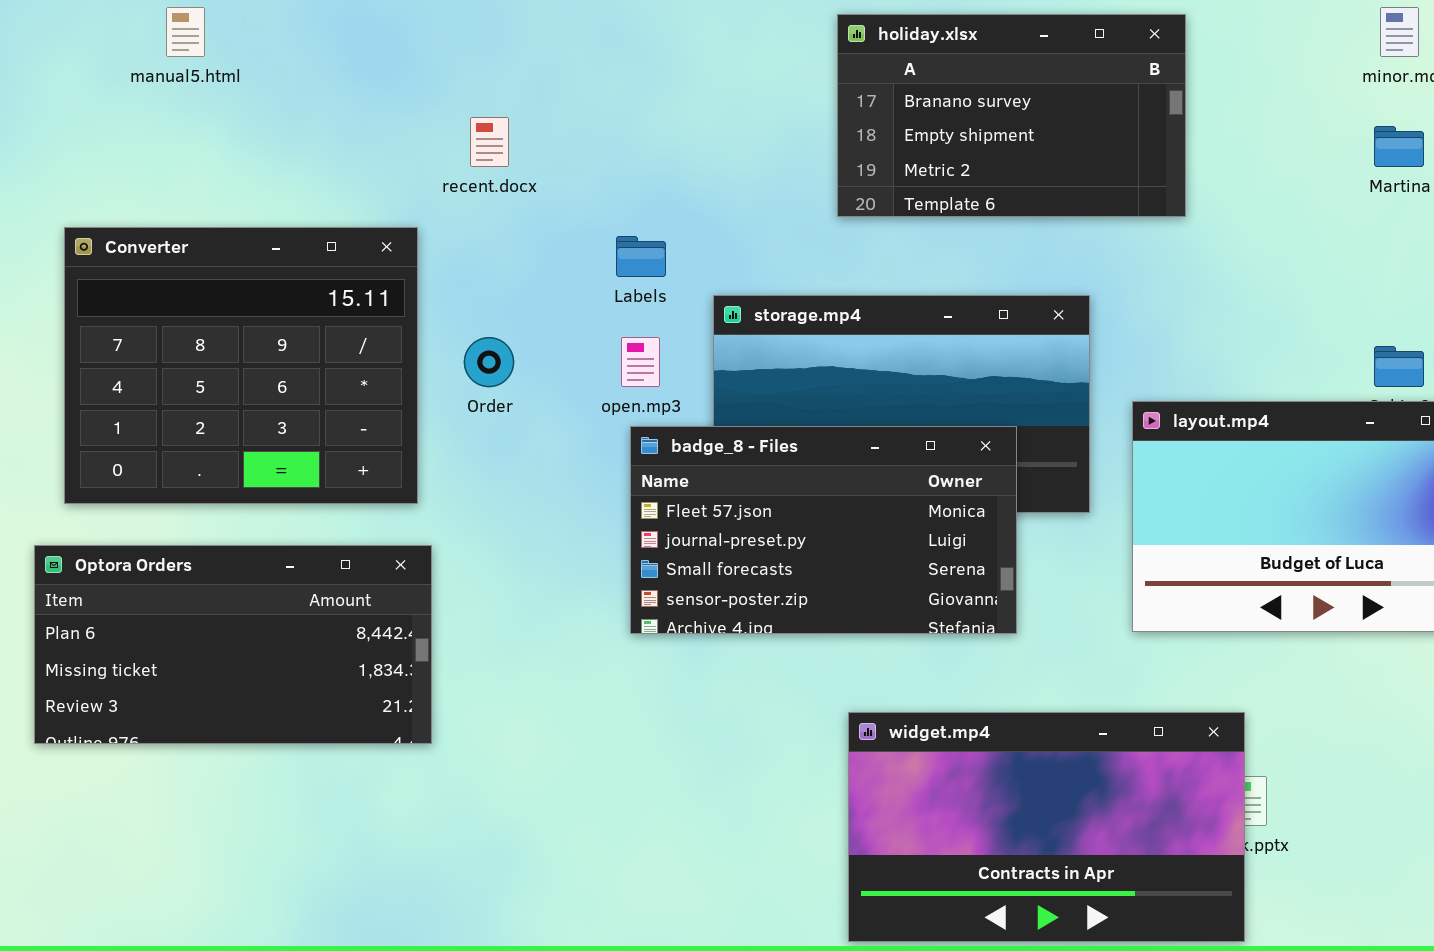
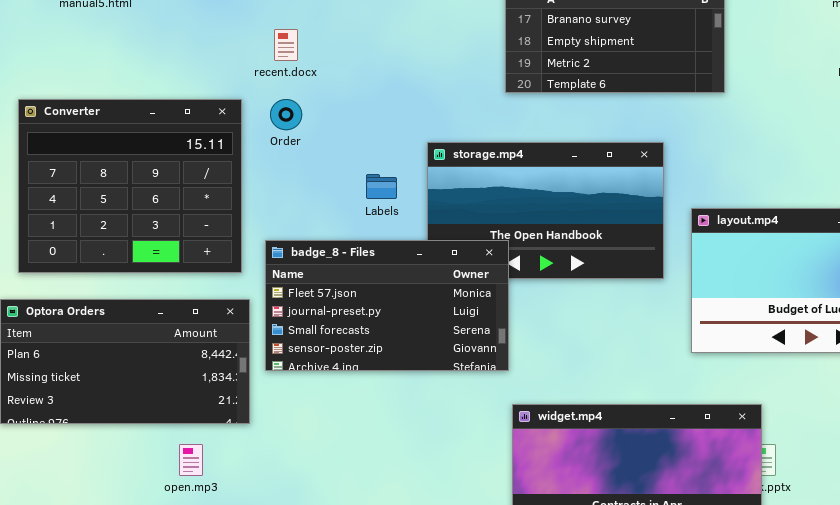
Labels: [616,236,666,277] -> [366,174,397,199], moved
Order: [464,337,514,387] -> [270,99,302,130], moved
open.mp3: [621,337,660,387] -> [179,444,203,476], moved
badge_8 - Files: [630,426,1017,634] -> [265,240,509,371], moved

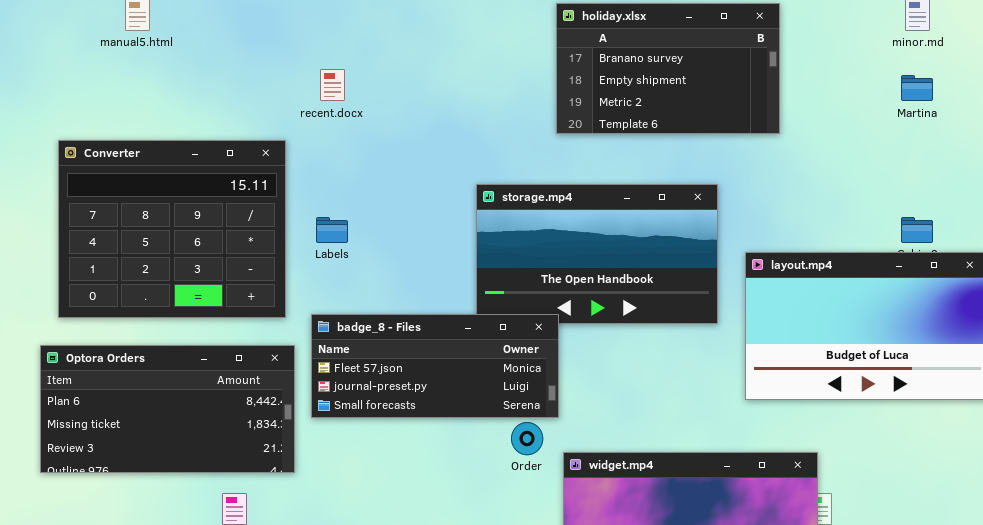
Order: [270,99,302,130] -> [511,422,543,455], moved
Labels: [366,174,397,199] -> [316,217,348,243], moved
badge_8 - Files: [265,240,509,371] -> [311,314,559,418], resized

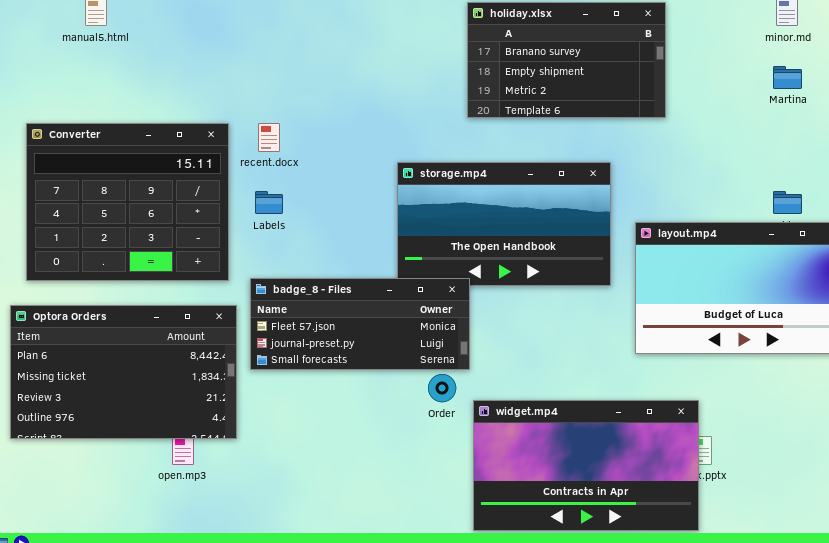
recent.docx: [320,69,345,101] -> [258,123,280,152], moved
Optora Orders: [40,345,295,473] -> [10,305,237,439], resized

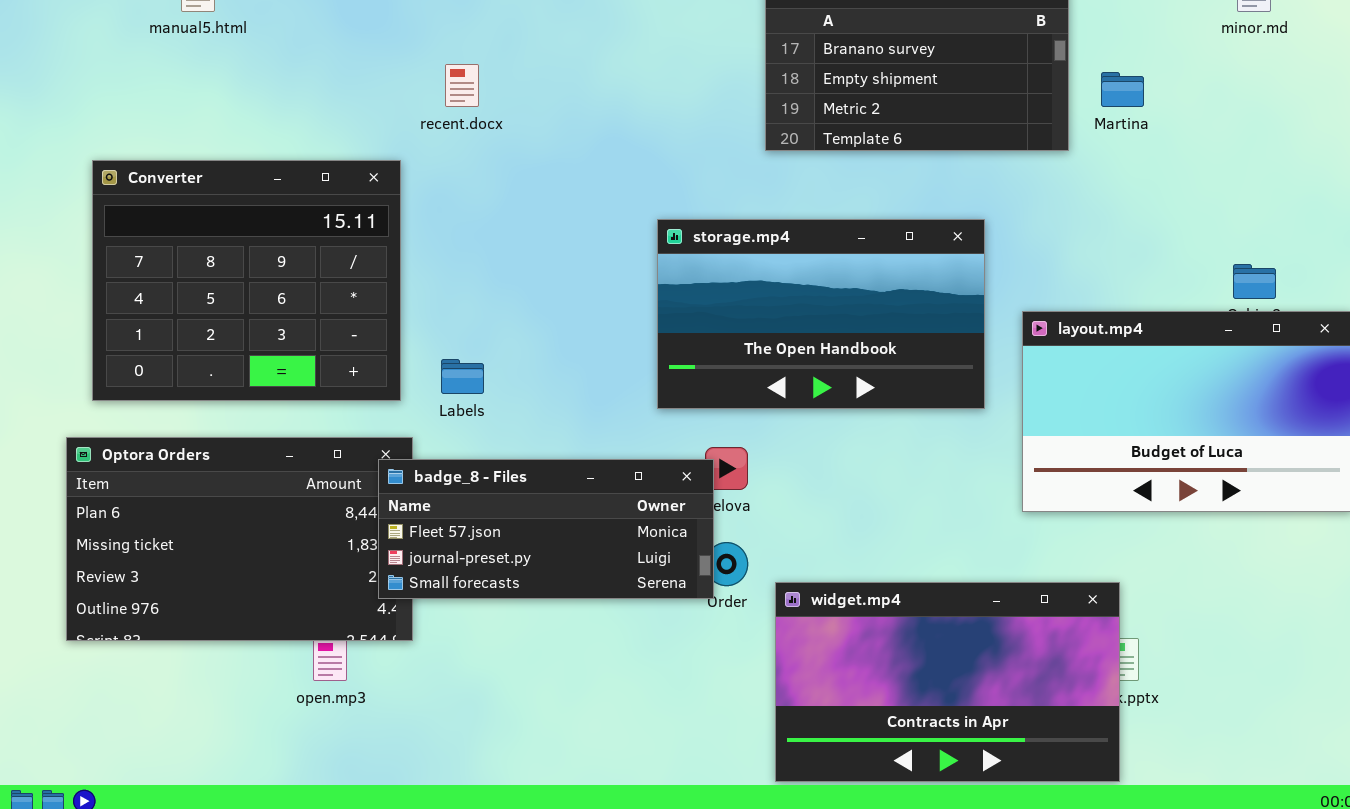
Martina: [773,66,802,89] -> [1101,72,1144,107], moved
recent.docx: [258,123,280,152] -> [445,64,479,107], moved
Labels: [255,191,283,214] -> [441,359,484,394], moved
badge_8 - Files: [250,278,470,370] -> [378,459,714,599], moved

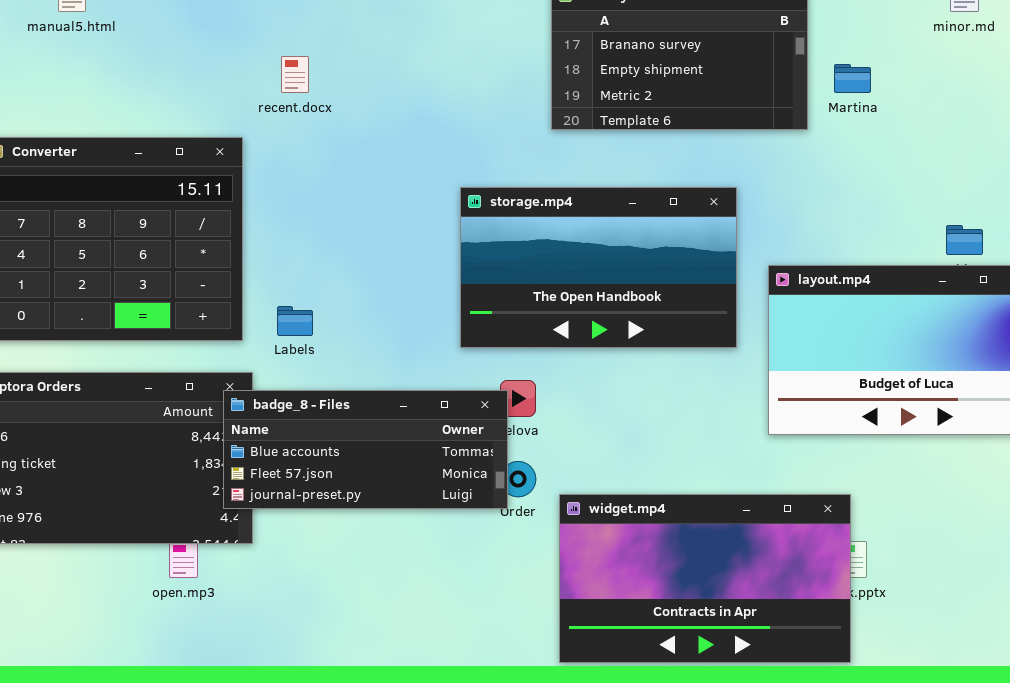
badge_8 - Files: [378,459,714,599] -> [223,390,508,509], scrolled up 1 row

